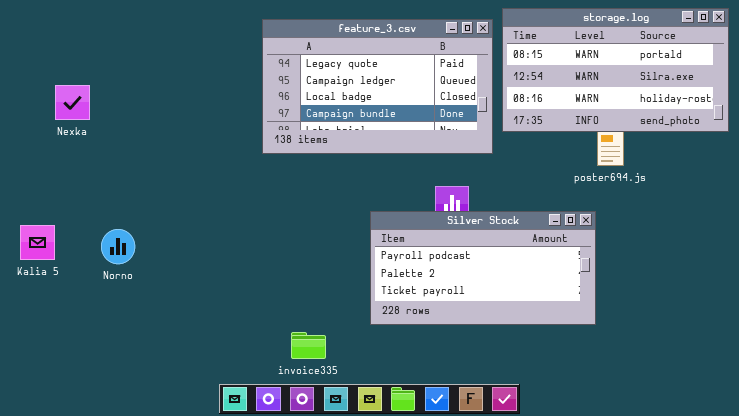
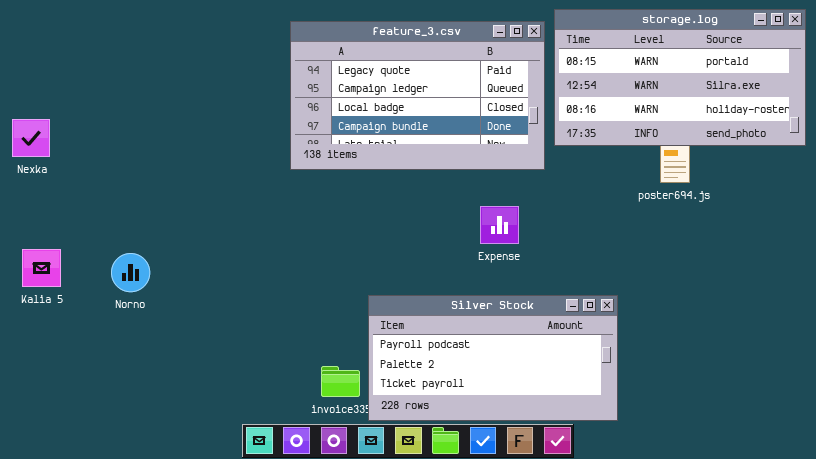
Nexka: [55,85,90,120] -> [12,119,50,157], moved
Silver Stock: [370,211,596,325] -> [368,295,618,421], moved

